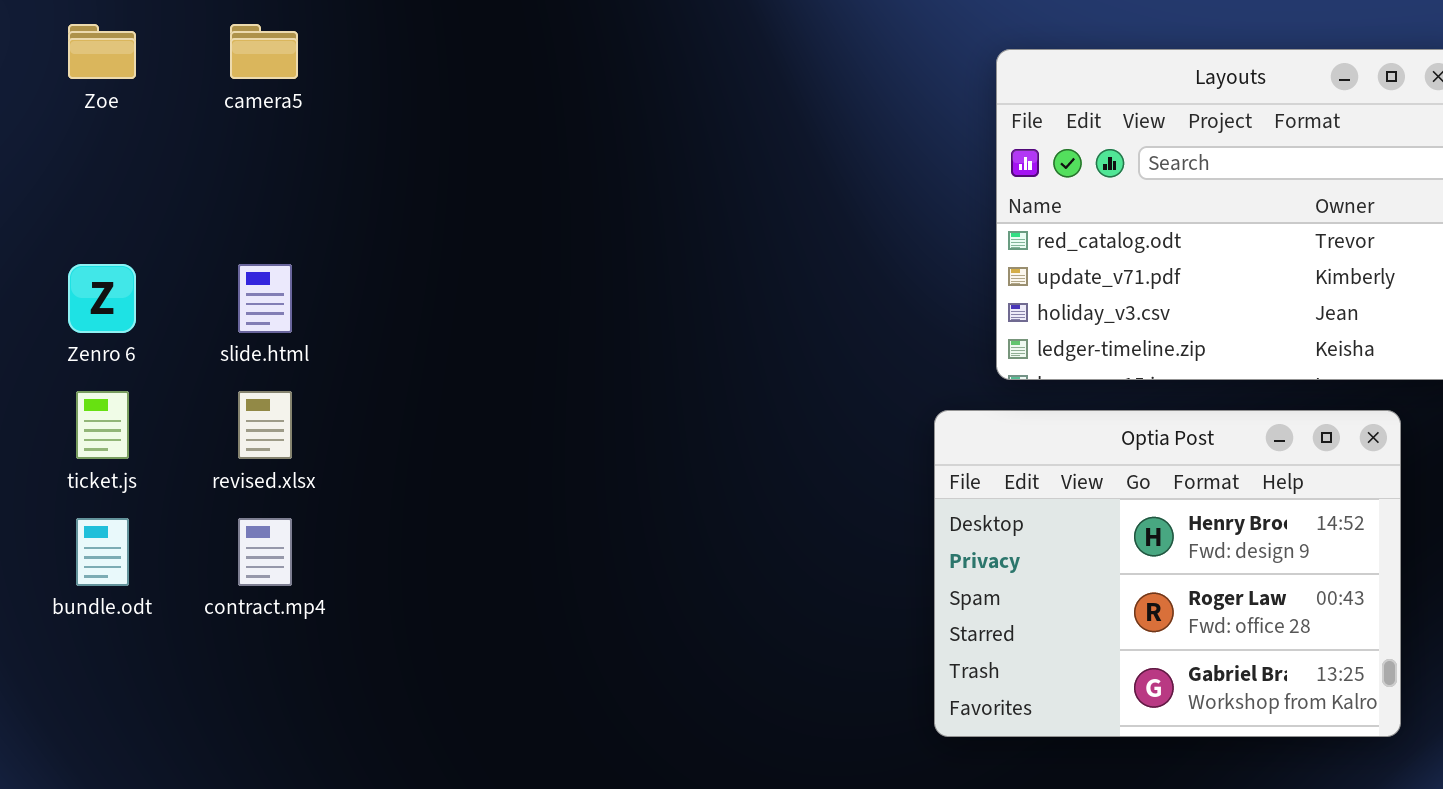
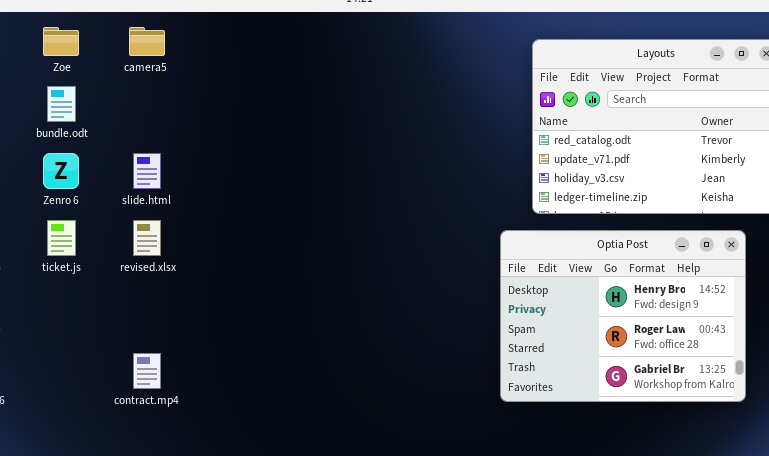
bundle.odt: [76,518,129,586] -> [47,86,76,122], moved
contract.mp4: [238,518,292,586] -> [133,353,161,389], moved

